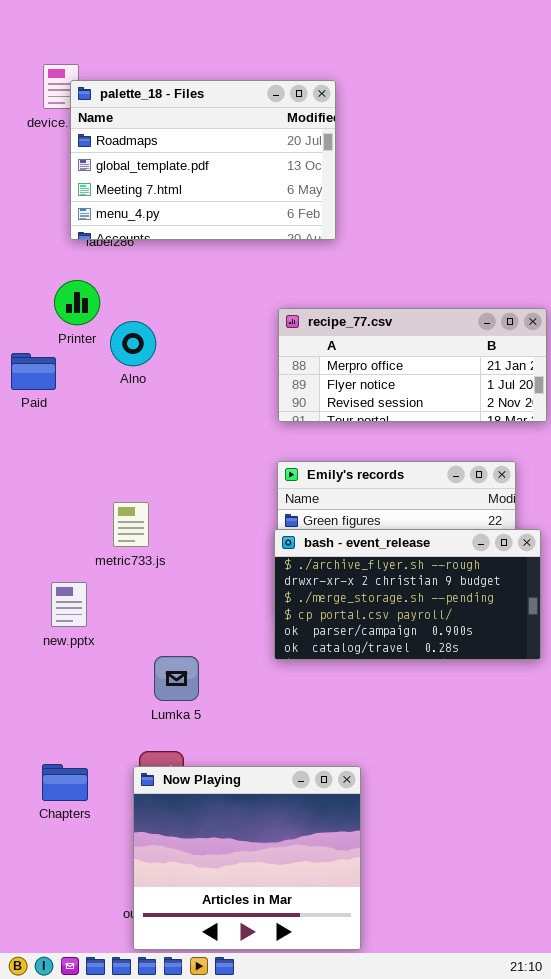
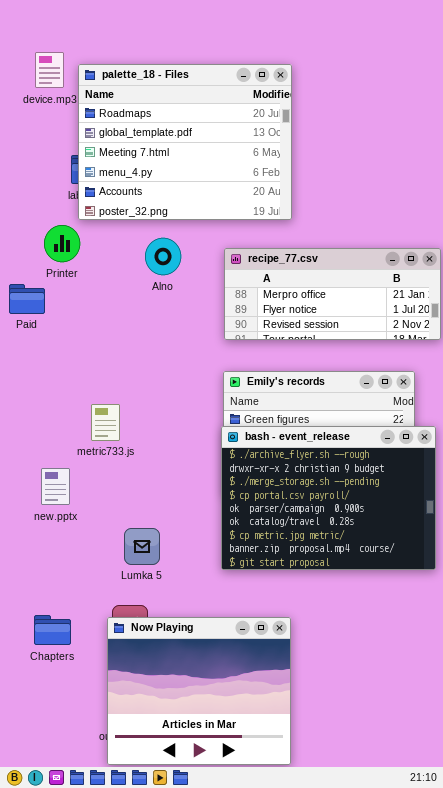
palette_18 - Files: [70,80,336,240] -> [78,64,292,220], moved, resized
Alno: [110,321,156,366] -> [145,238,181,275], moved
bash - event_release: [274,529,541,660] -> [221,426,436,570], resized

